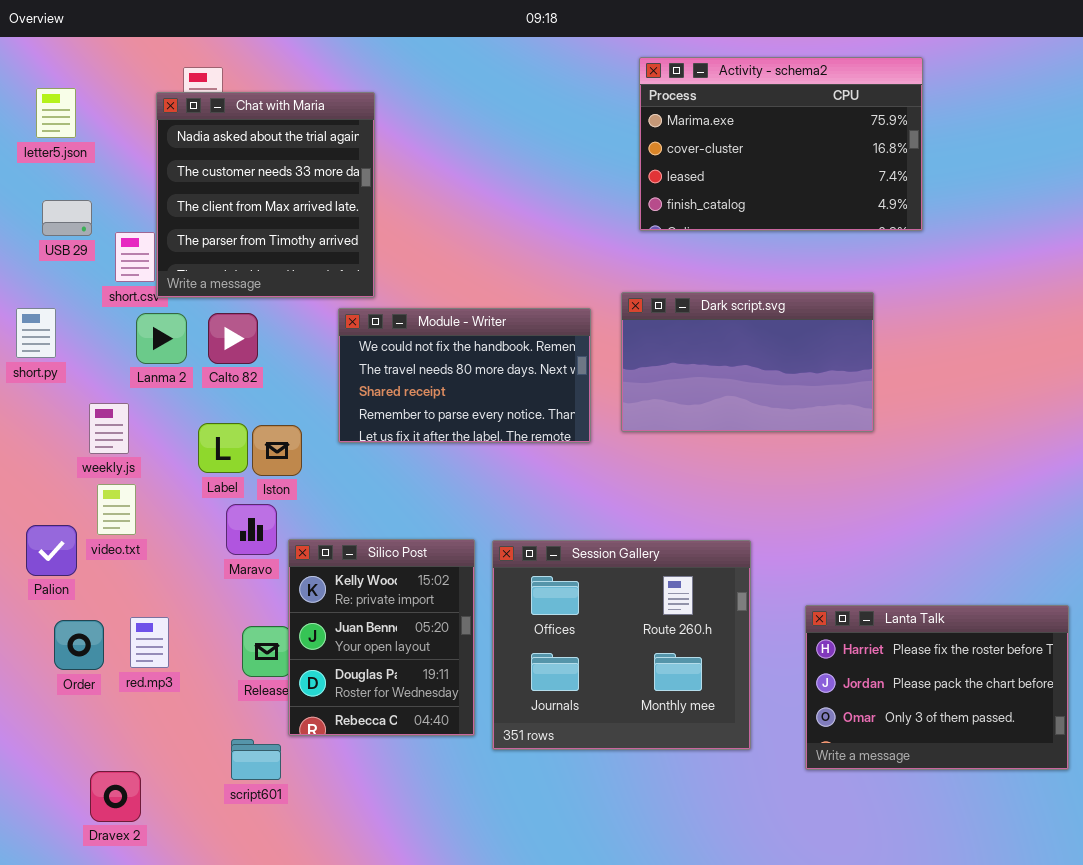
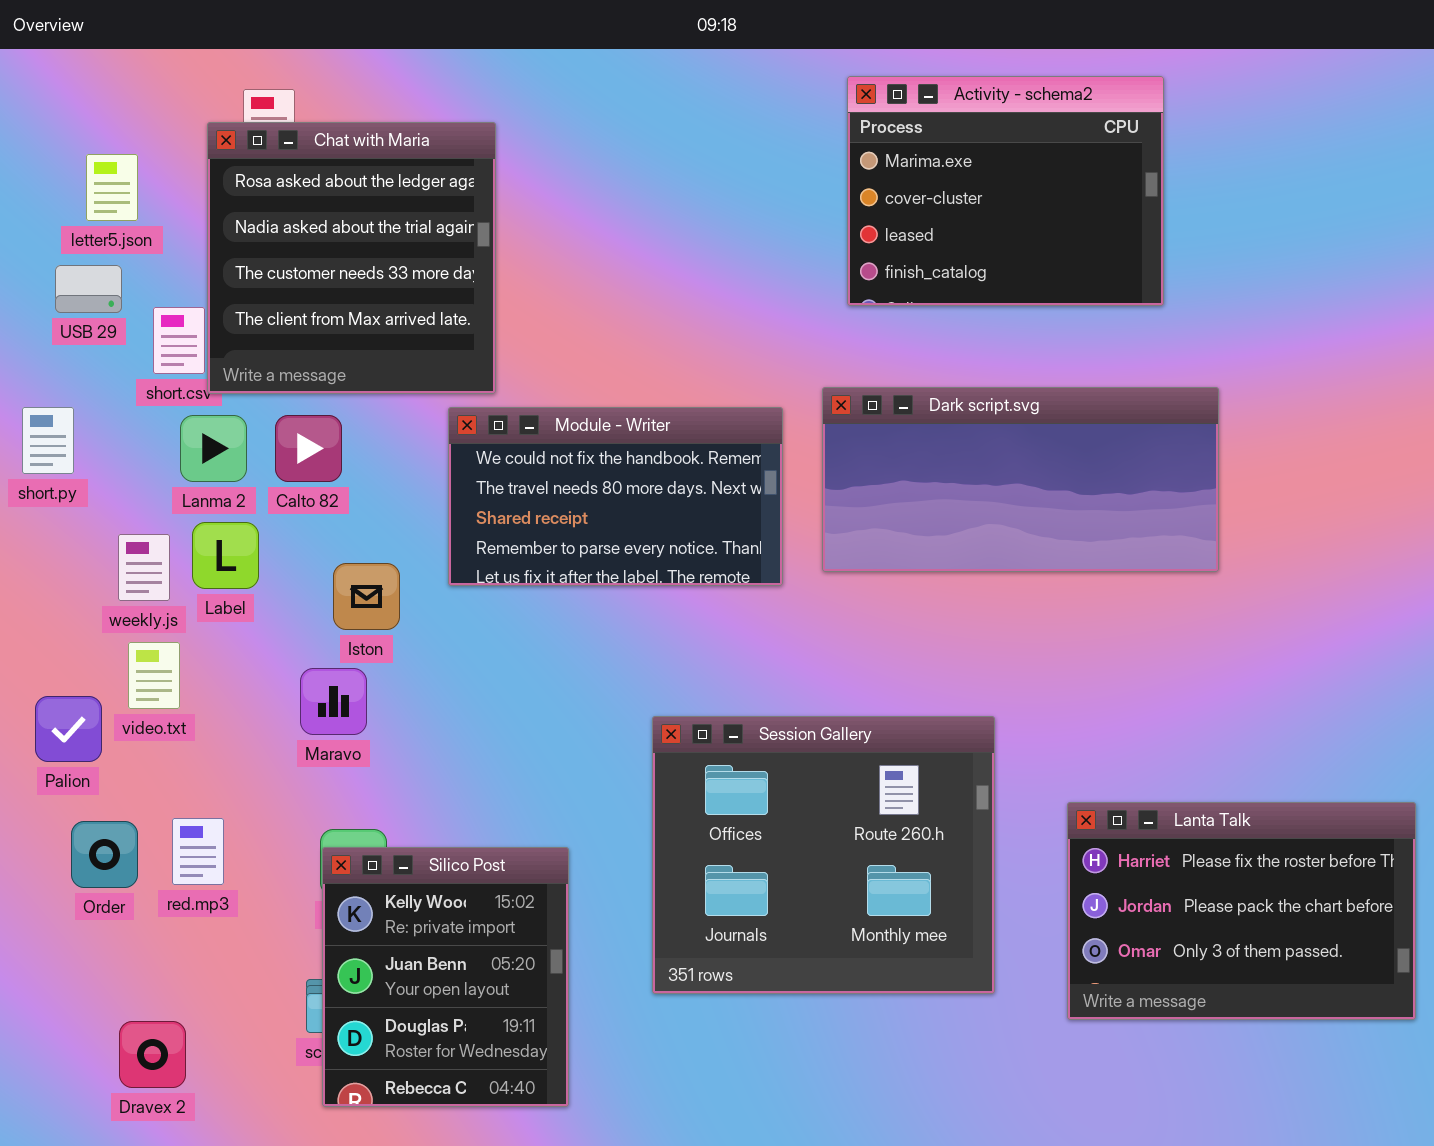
Activity - schema2: [639,57,923,231] -> [847,76,1164,306], resized
letter5.json: [36,88,76,138] -> [86,154,138,221], moved
Chat with Maria: [156,92,375,298] -> [207,122,496,394], scrolled up 1 row
Dark script.svg: [621,292,874,432] -> [822,387,1219,572], resized
Label: [198,423,248,473] -> [192,522,259,589], moved
Silico Post: [288,539,475,736] -> [322,847,569,1107], moved

